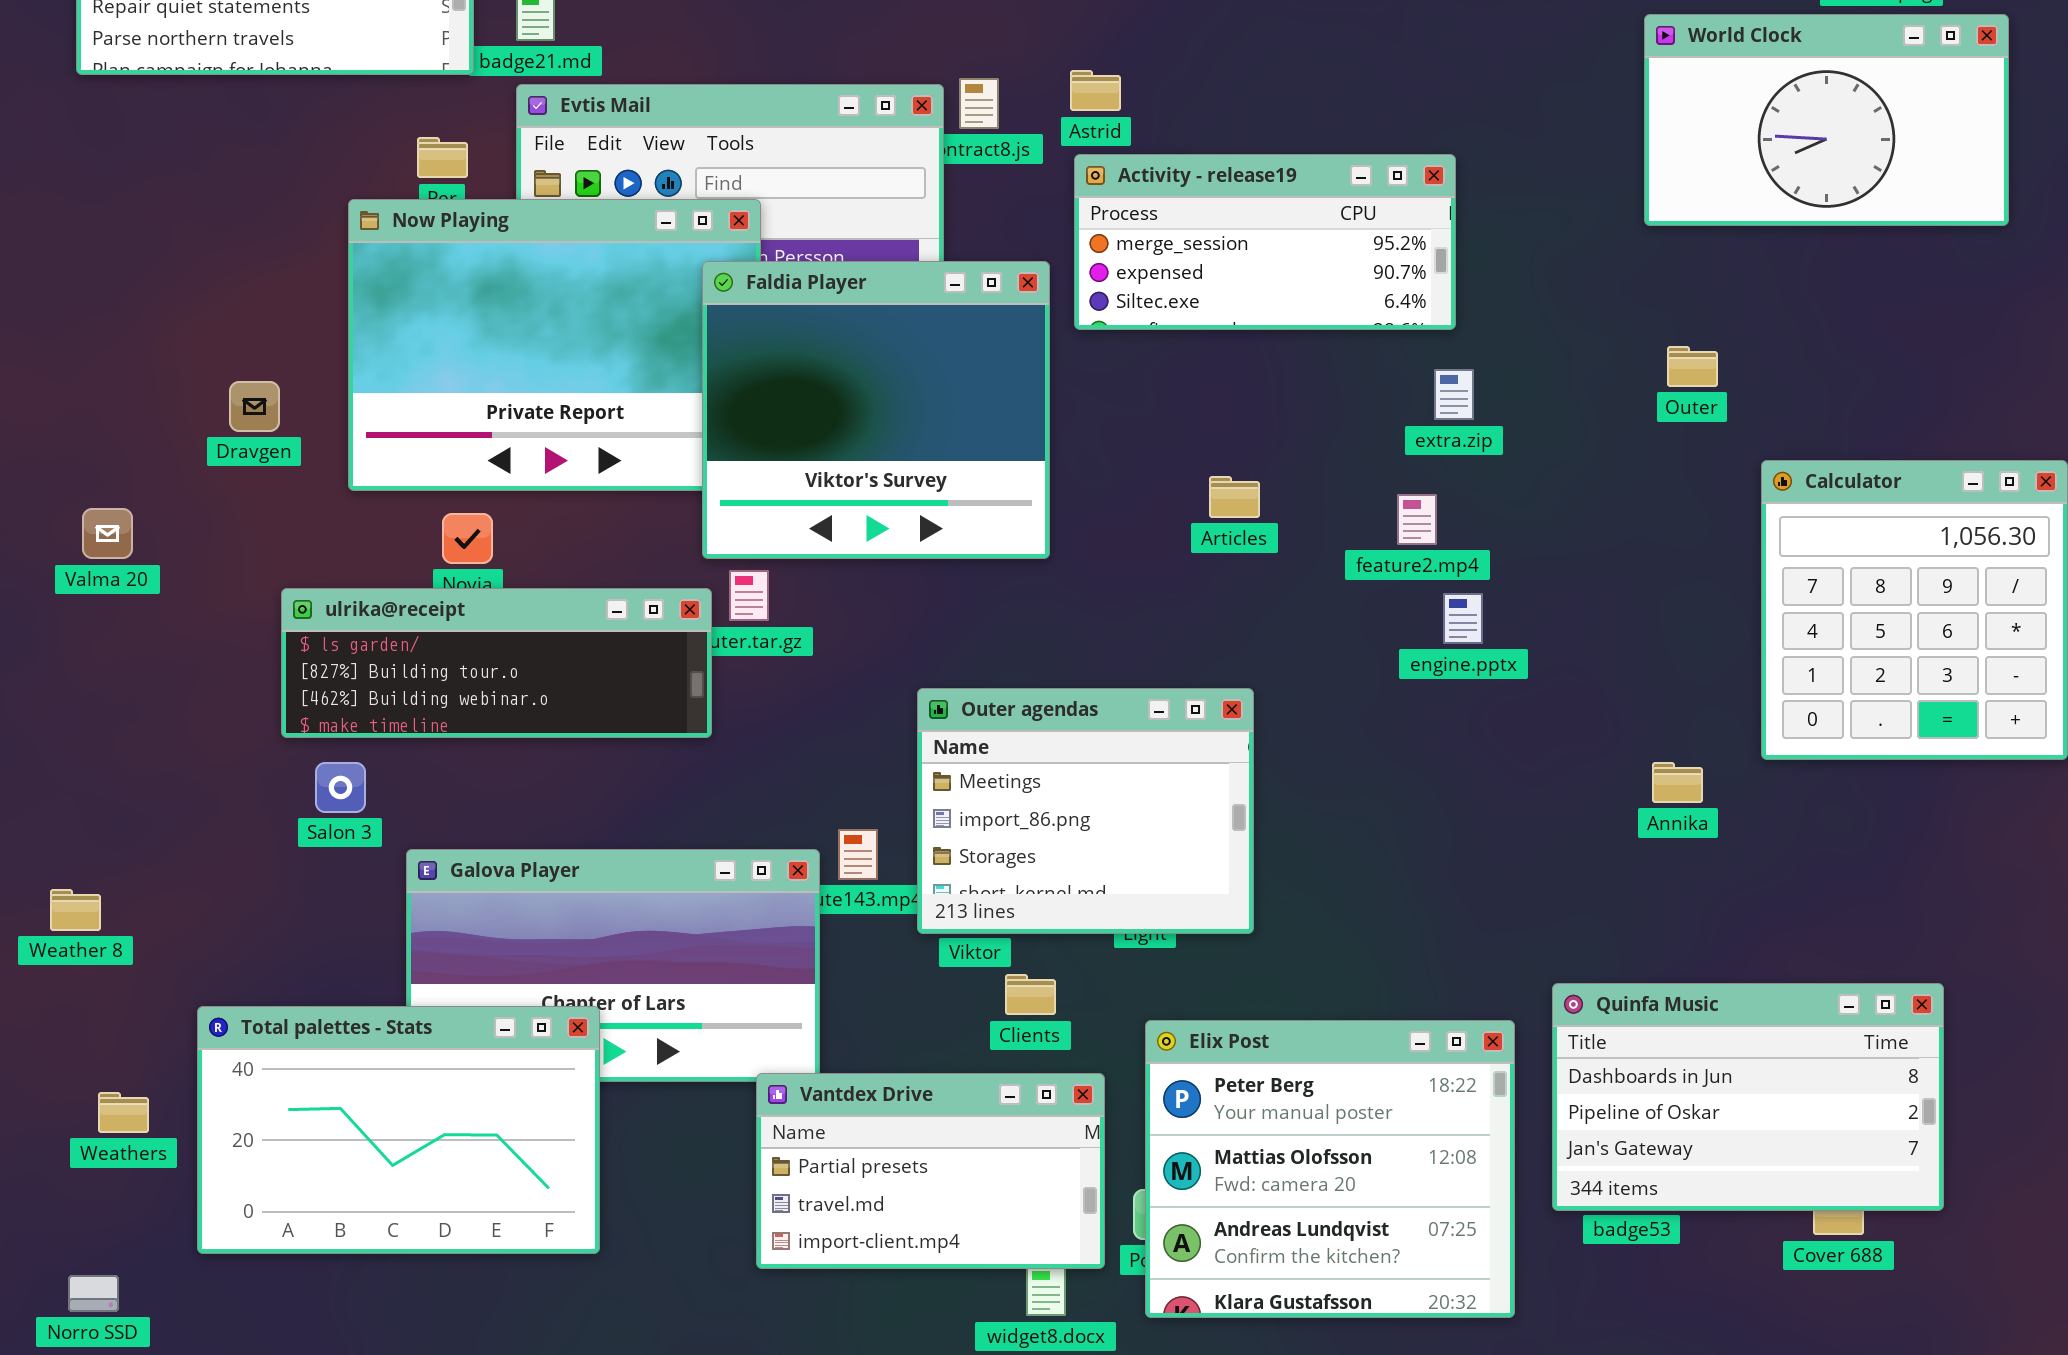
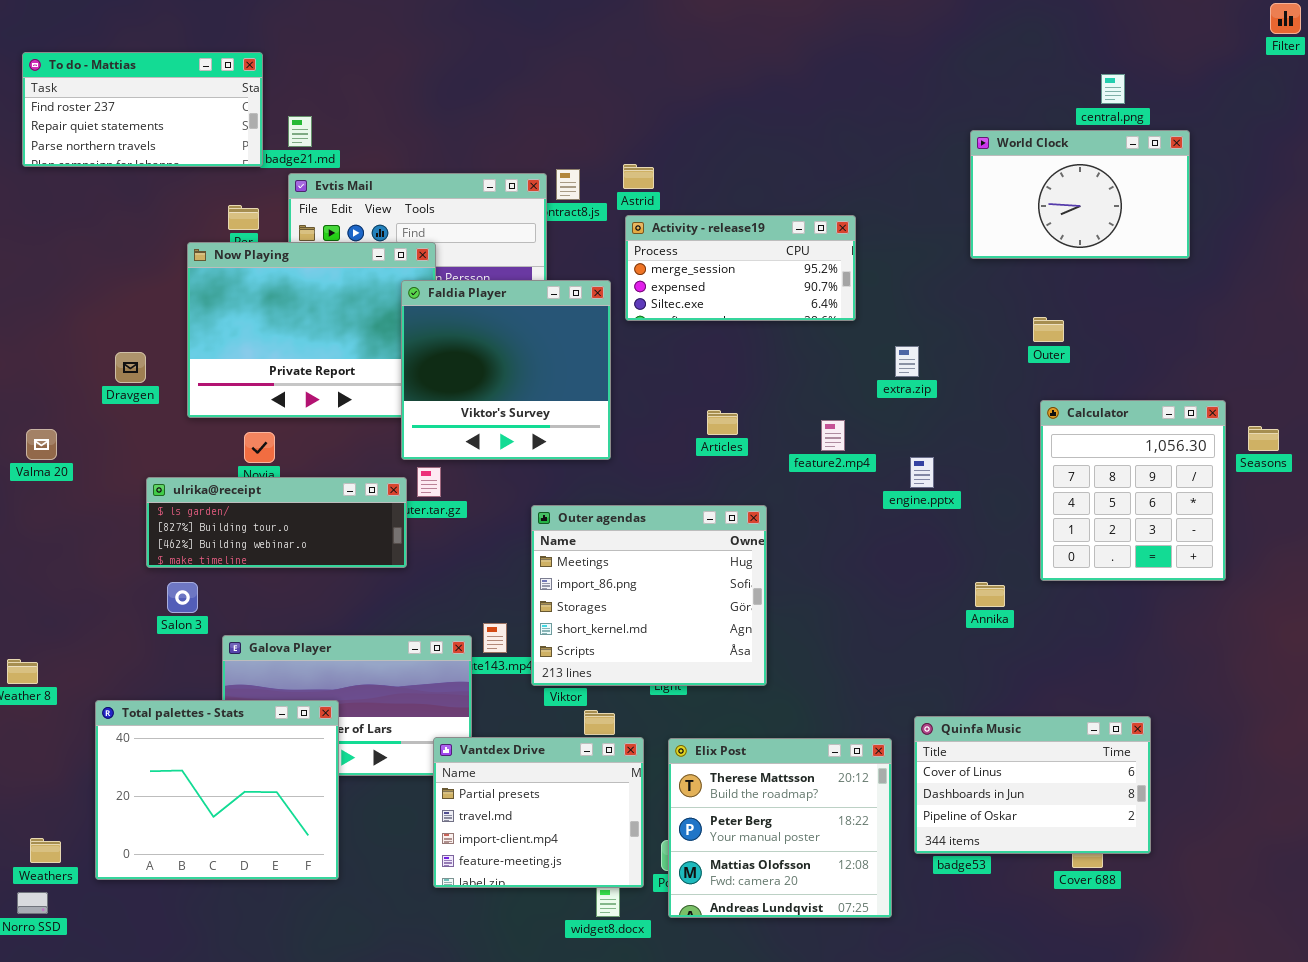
Outer: [1667,346,1718,387] -> [1033,317,1064,342], moved
extra.zip: [1434,369,1474,420] -> [895,346,919,377], moved
engine.pptx: [1443,593,1483,644] -> [910,457,934,488], moved
Outer agendas: [917,688,1254,934] -> [531,505,767,686], resized
Quinfa Music: [1552,983,1944,1211] -> [914,716,1151,854], scrolled up 1 row
Total palettes - Stats: [197,1006,600,1254] -> [95,700,339,880], resized
Elix Post: [1145,1020,1515,1318] -> [668,738,892,918], scrolled up 1 row
Vantdex Drive: [756,1073,1105,1269] -> [433,737,644,888], resized
Weathers: [98,1092,149,1133] -> [30,838,61,863], moved

